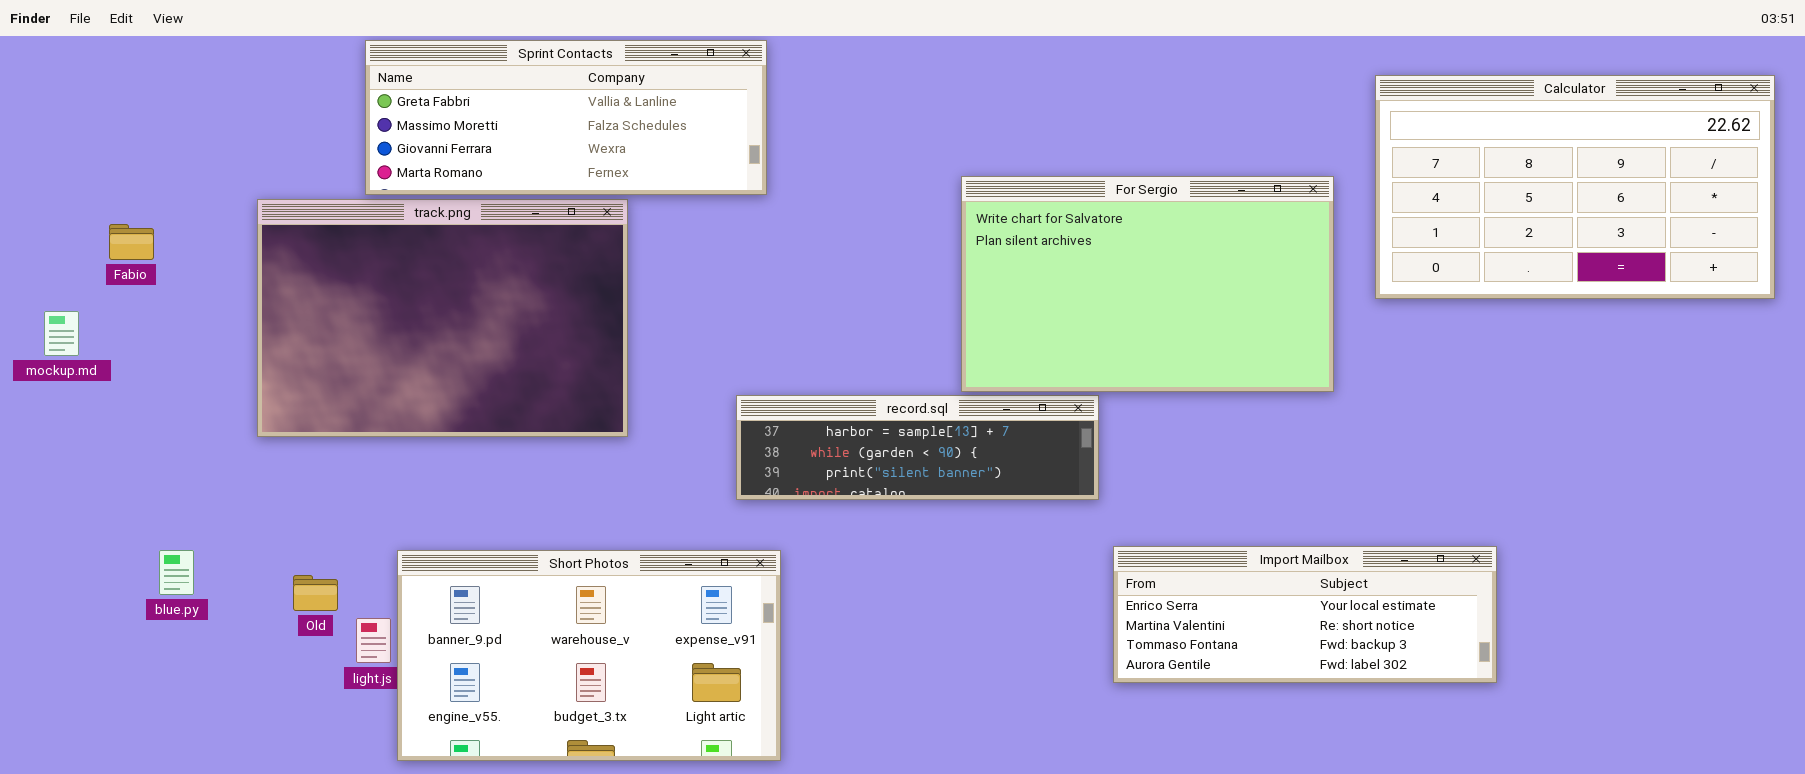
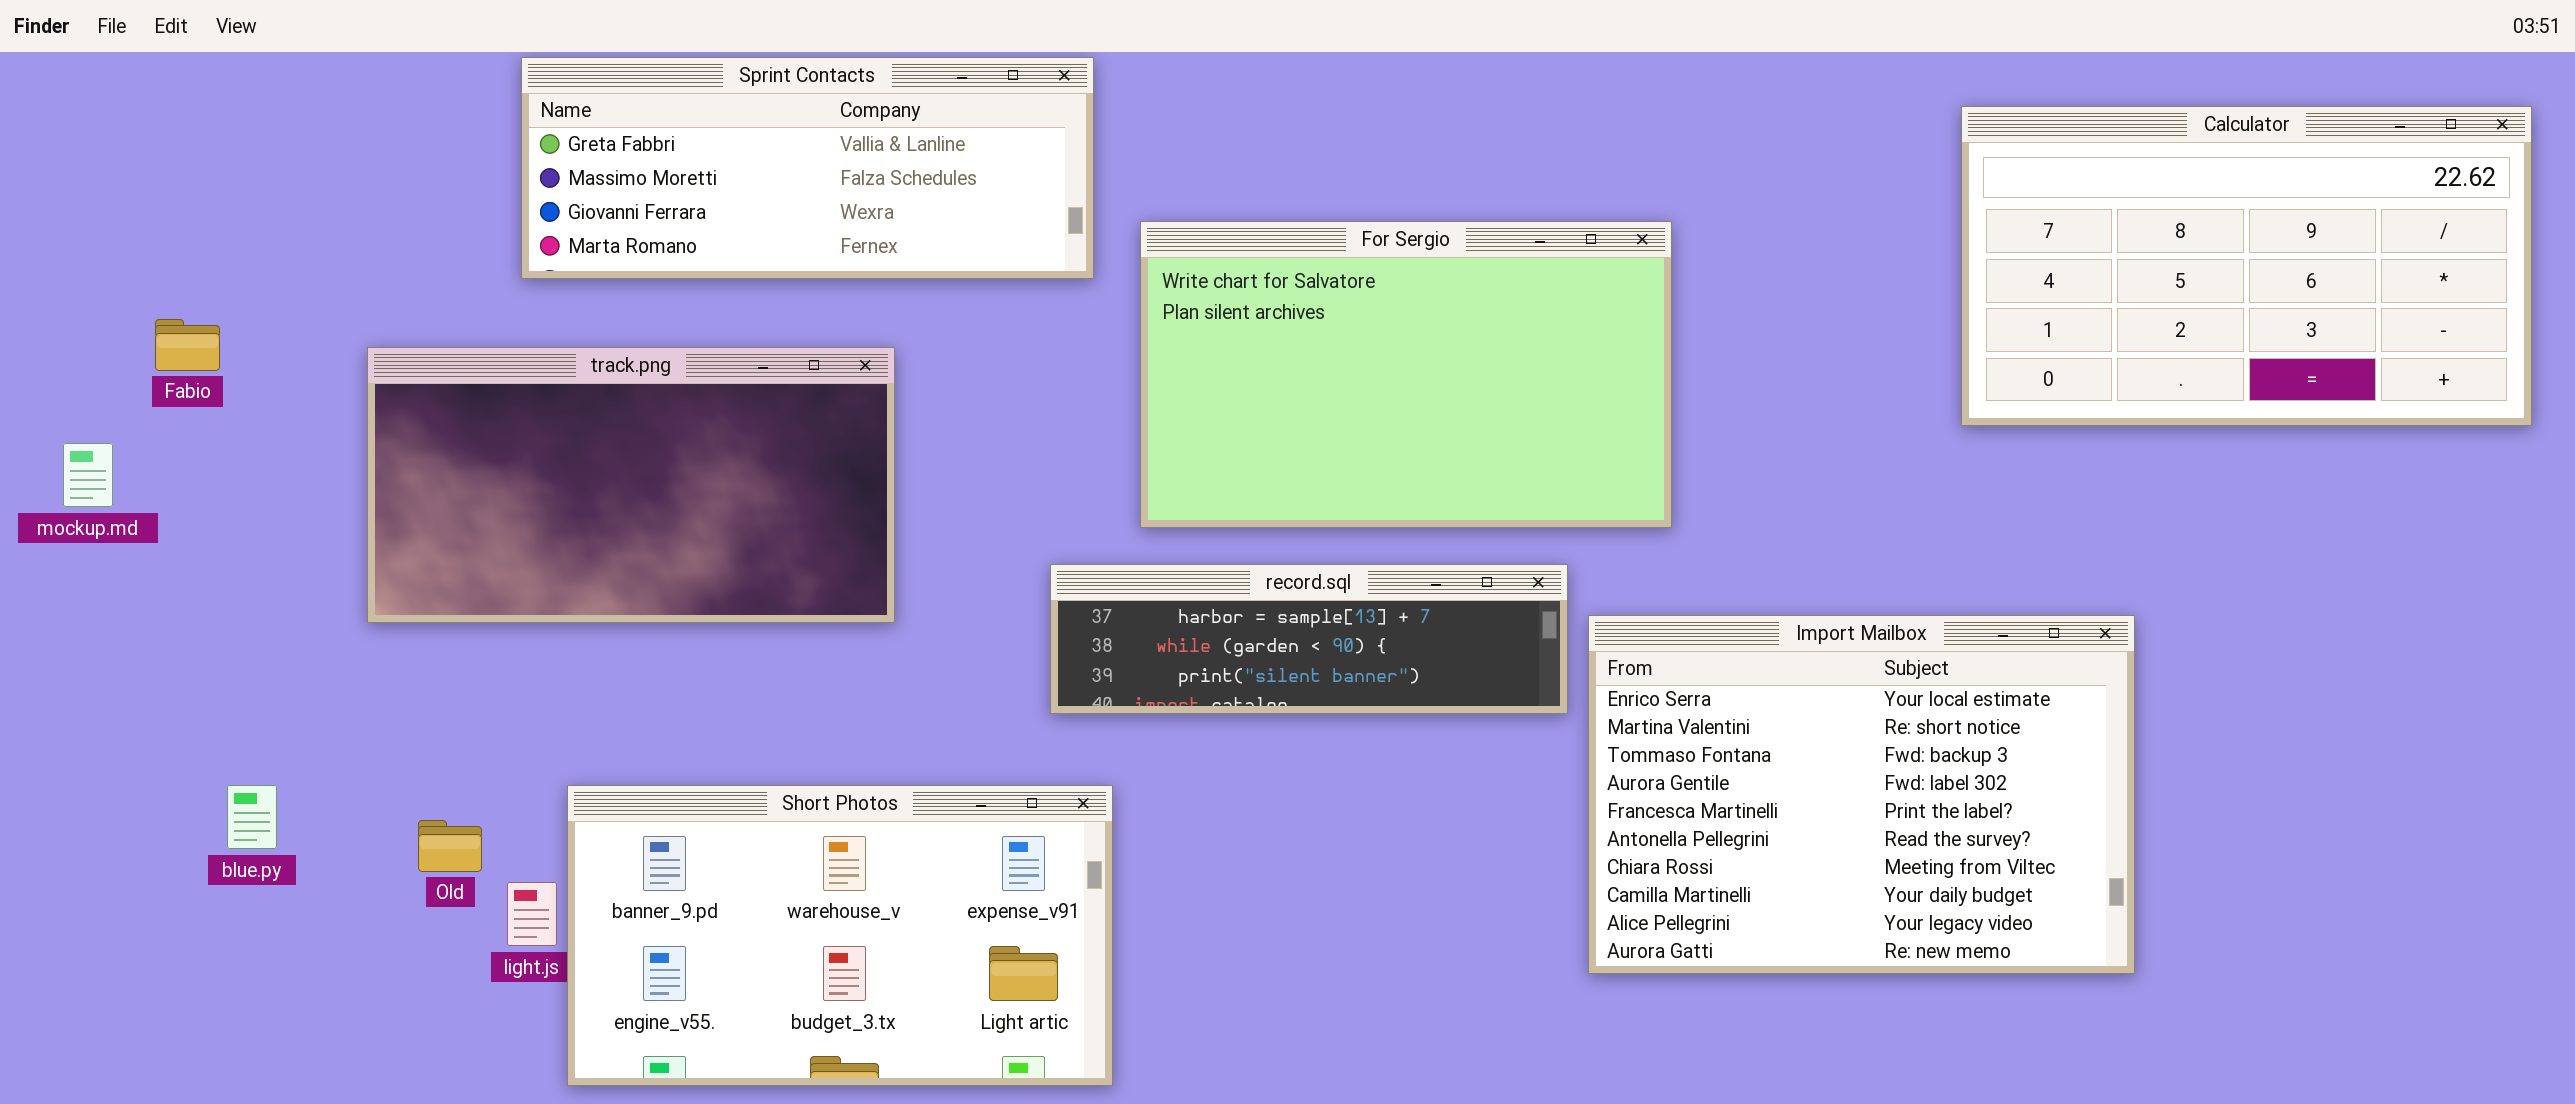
For Sergio: [961,176,1334,392] -> [1140,221,1672,528], moved
track.png: [257,199,628,437] -> [367,347,895,623], resized
Import Mailbox: [1113,546,1497,683] -> [1588,615,2135,974], resized

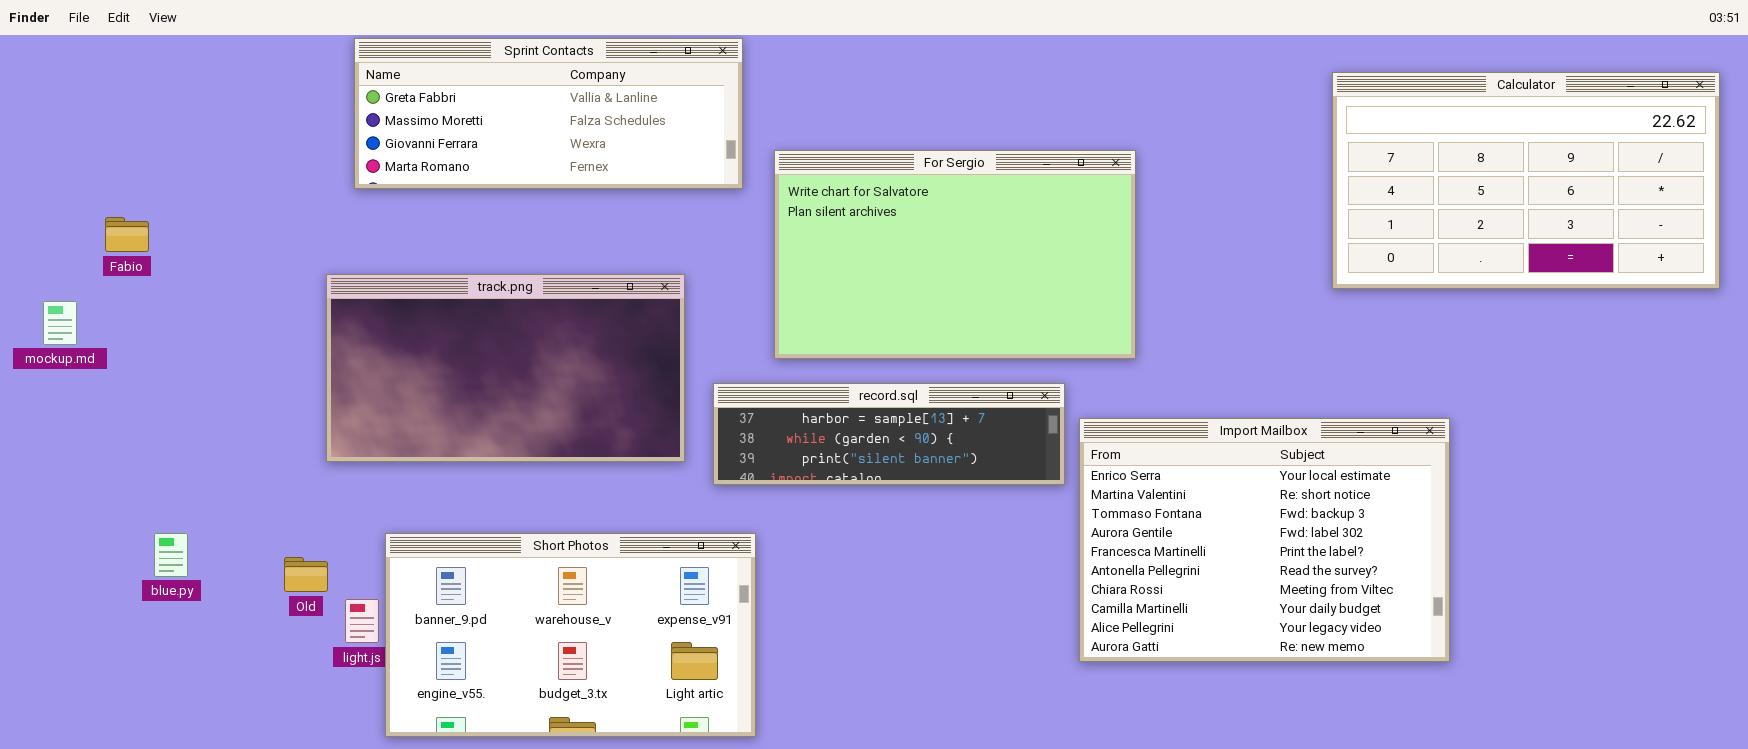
track.png: [367,347,895,623] -> [326,274,685,462], moved

